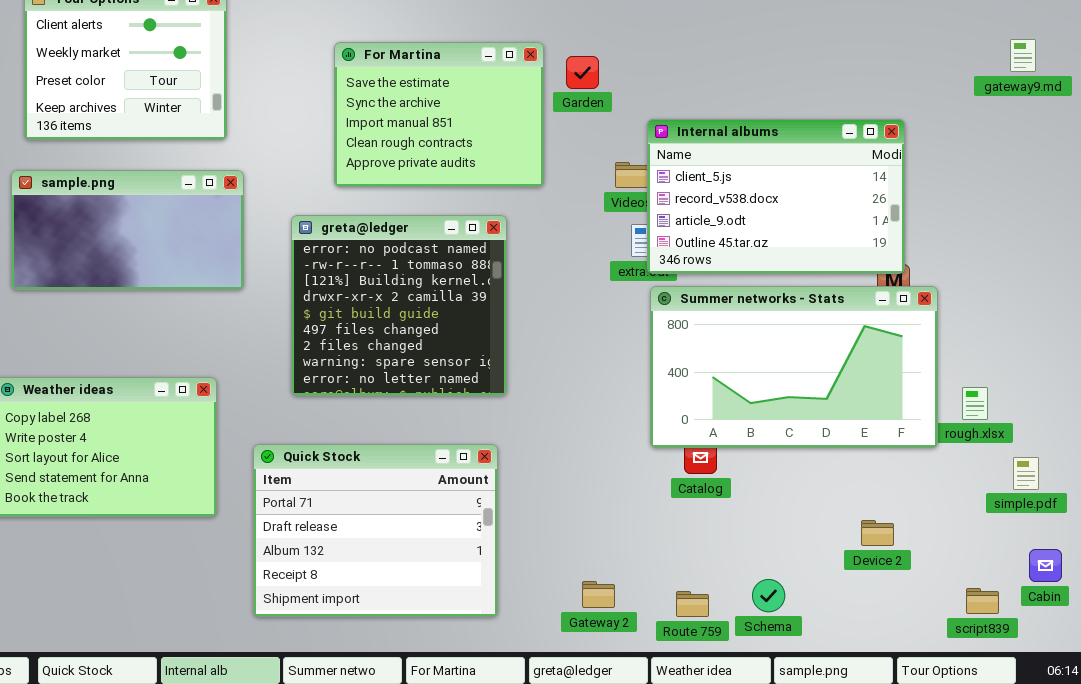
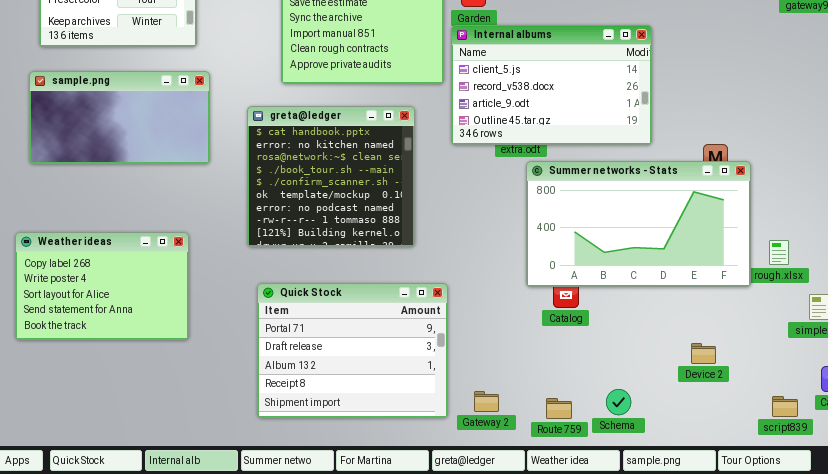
Internal albums: [647,119,905,274] -> [451,25,652,145], moved
greta@ledger: [291,215,507,396] -> [247,106,415,247], scrolled up 6 rows
Quick Stock: [253,444,498,617] -> [257,283,448,418], moved

